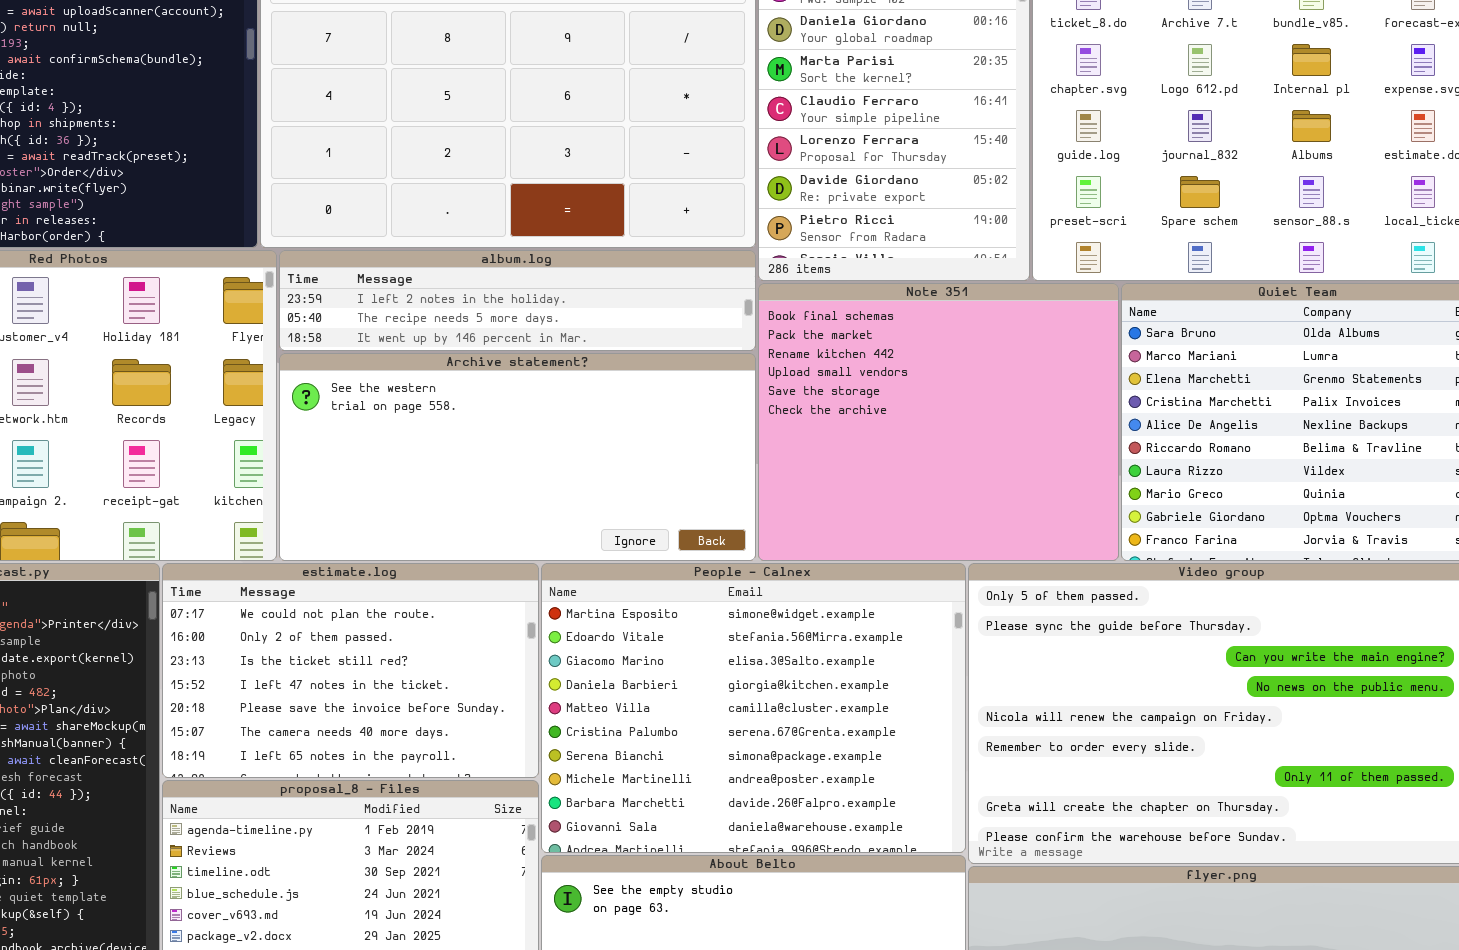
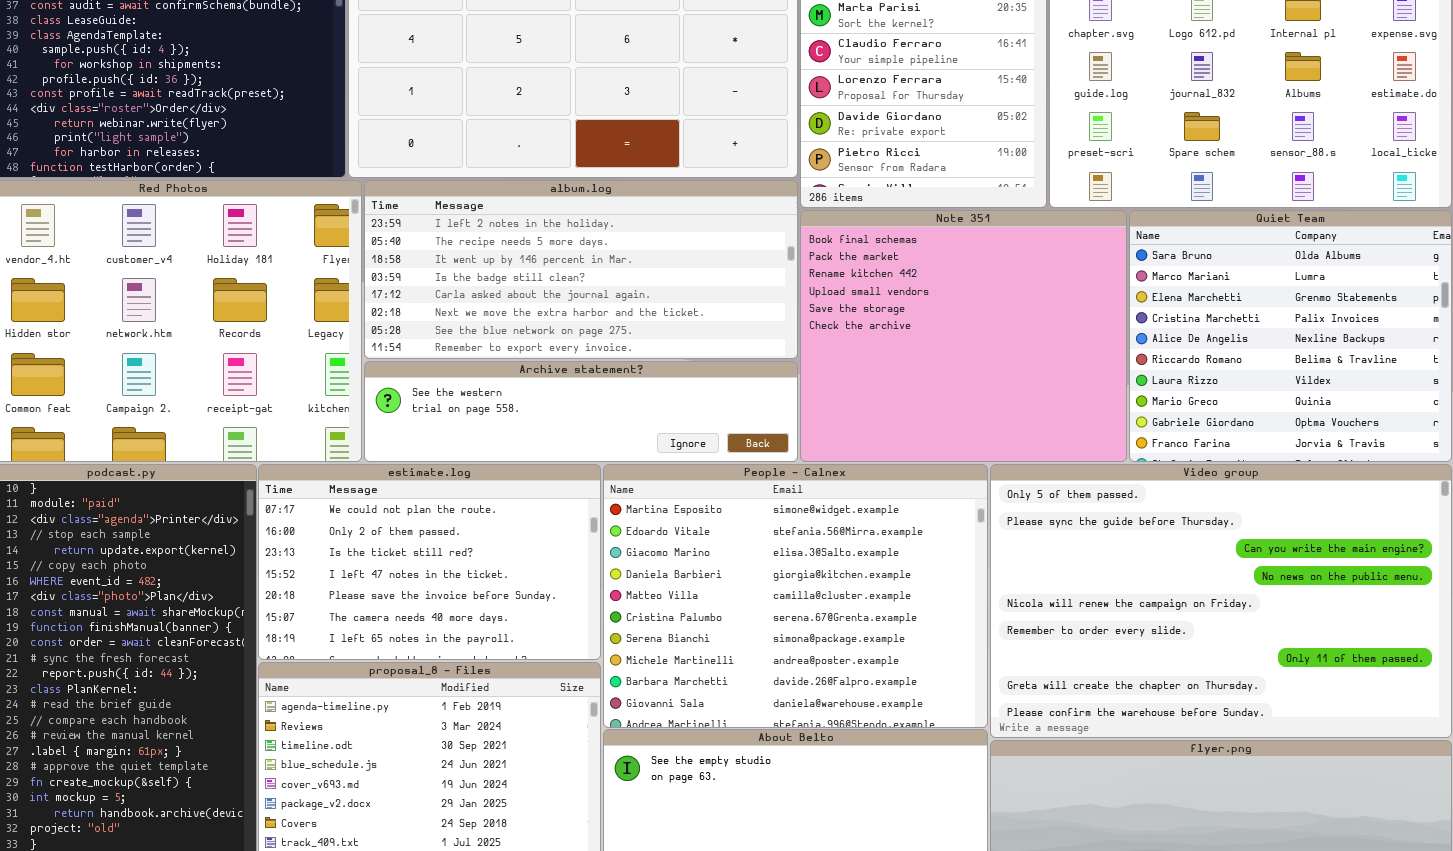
album.log: [279,250,756,351] -> [364,180,798,359], resized
Archive statement?: [279,353,756,561] -> [364,361,798,462], resized

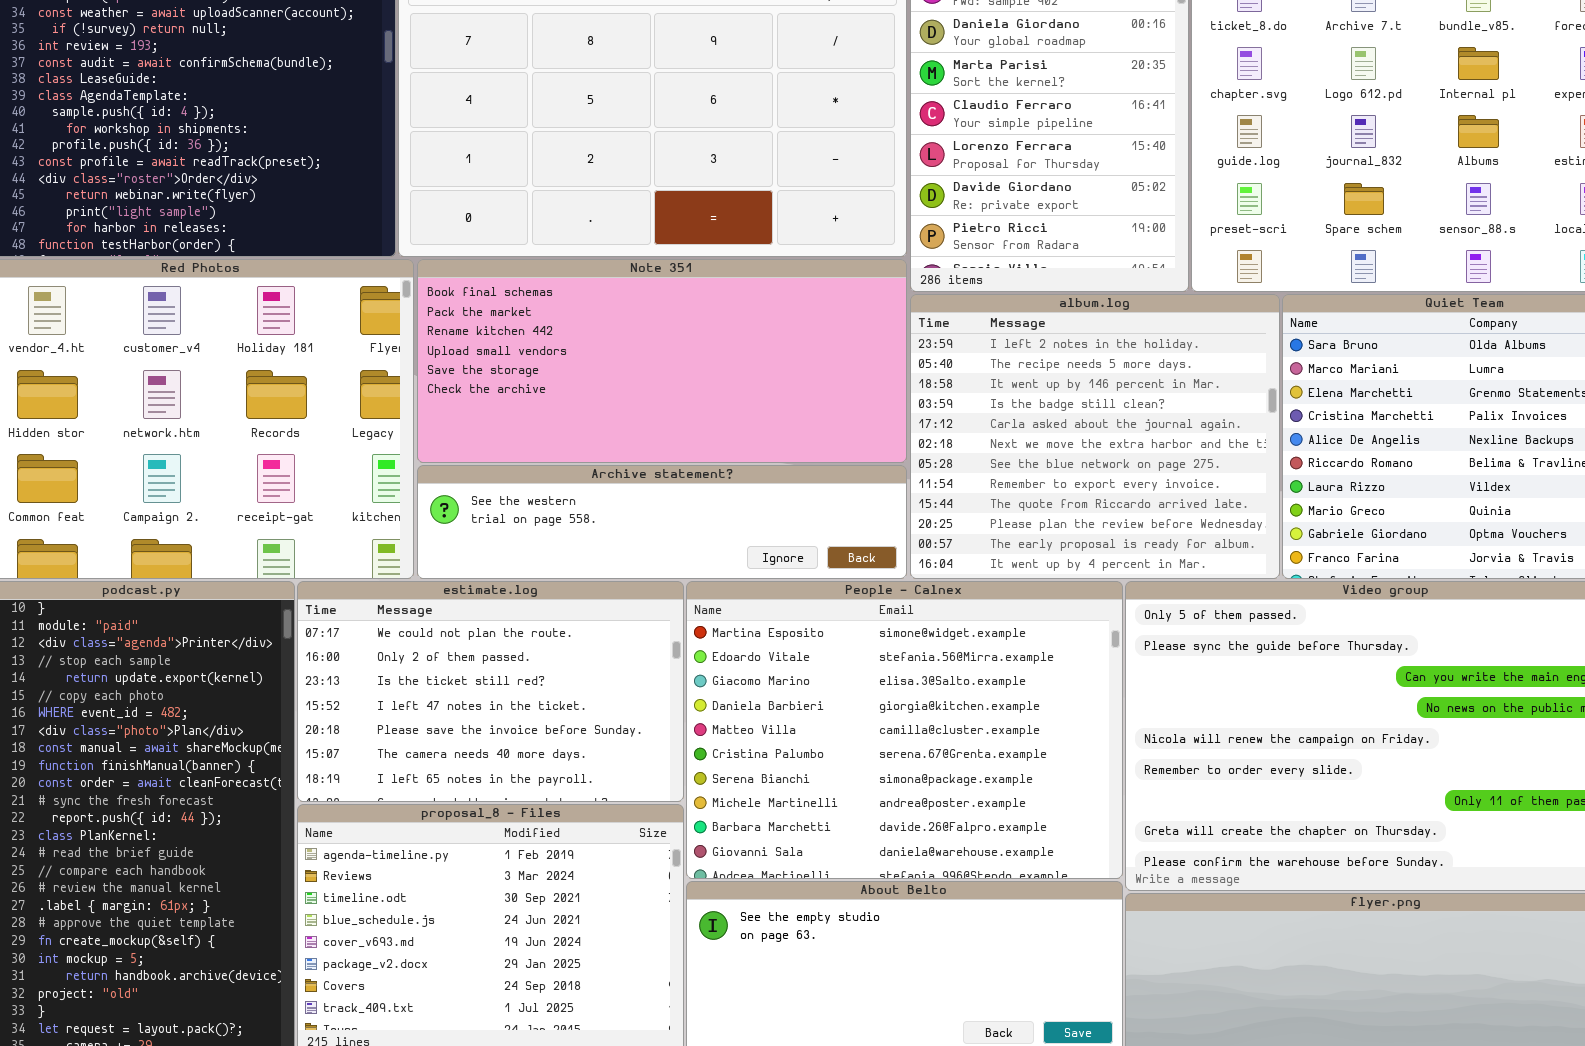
album.log: [364,180,798,359] -> [910,294,1280,579], moved, resized
Note 351: [800,210,1127,462] -> [417,259,907,463], moved, resized

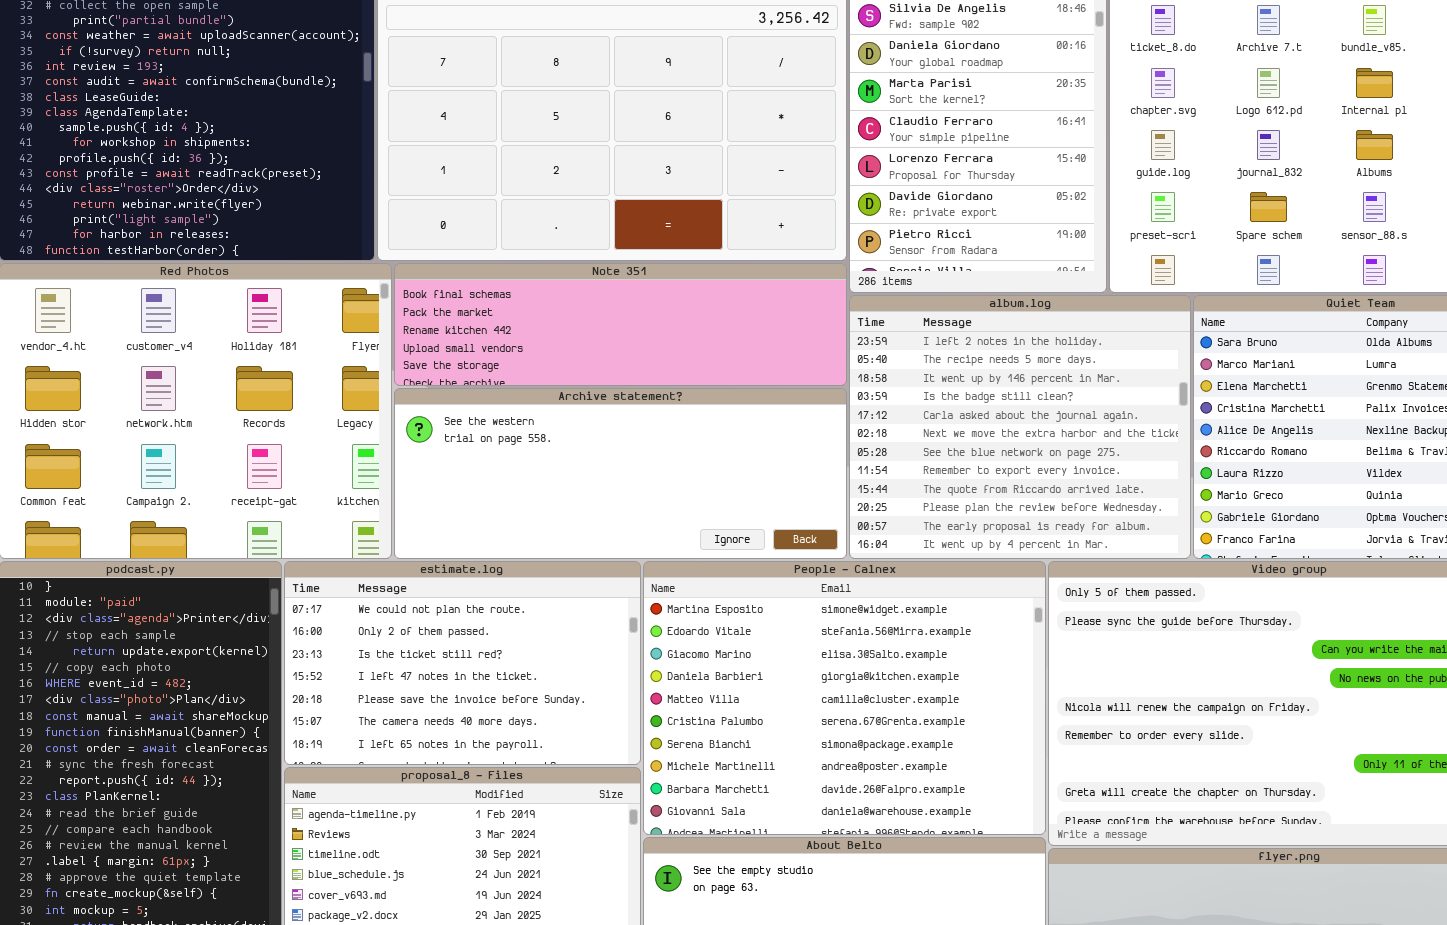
Note 351: [417,259,907,463] -> [394,263,847,386], resized
Archive statement?: [417,465,907,579] -> [394,388,847,559], resized

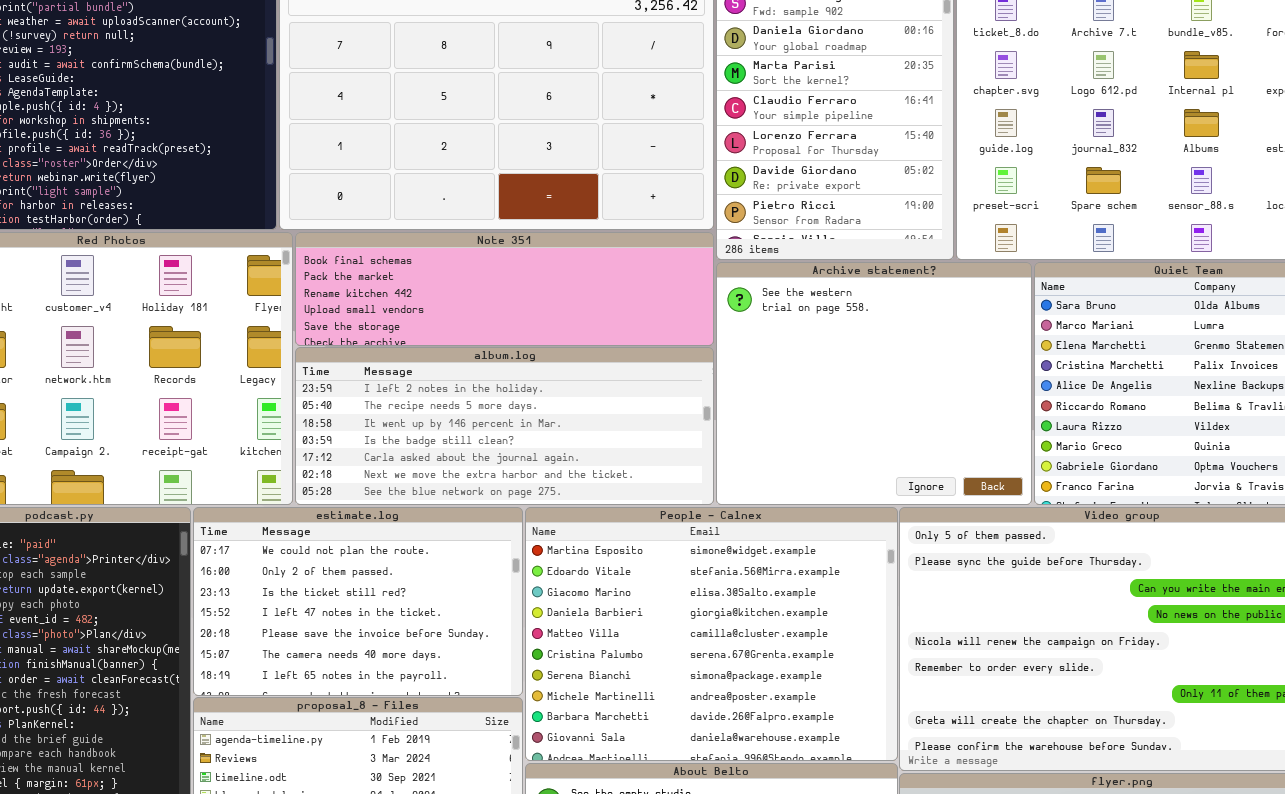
album.log: [849,295,1191,559] -> [295,347,714,505], moved, resized
Archive statement?: [394,388,847,559] -> [716,262,1032,505], moved, resized

